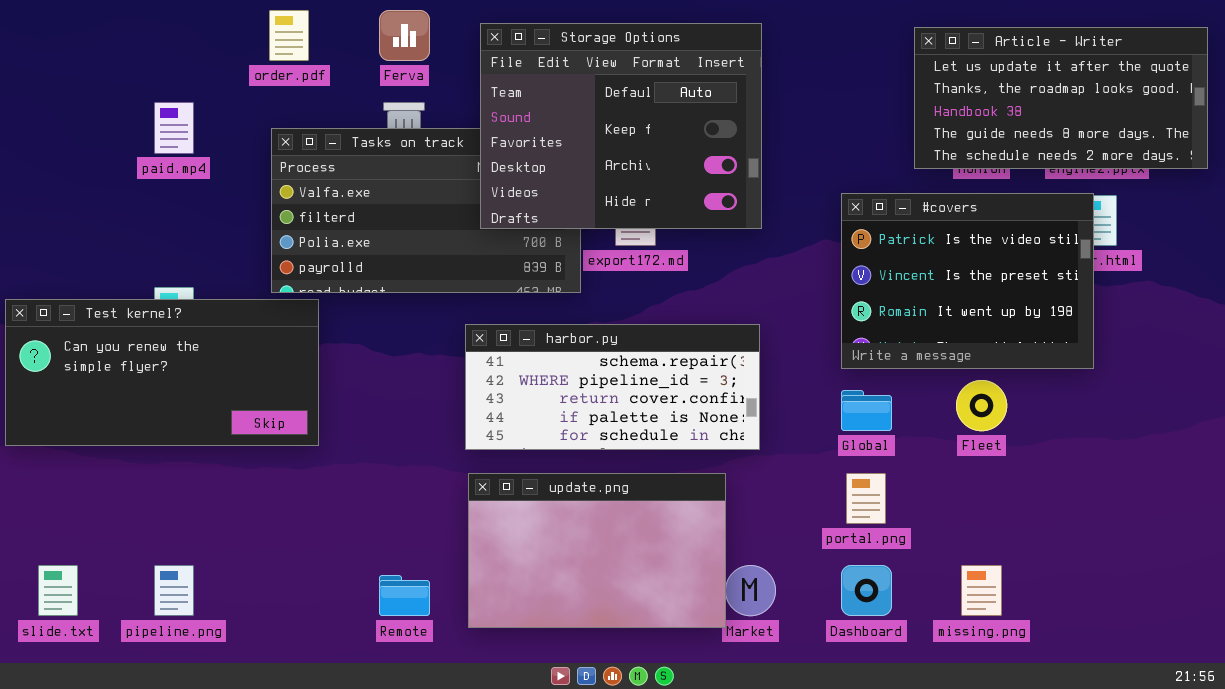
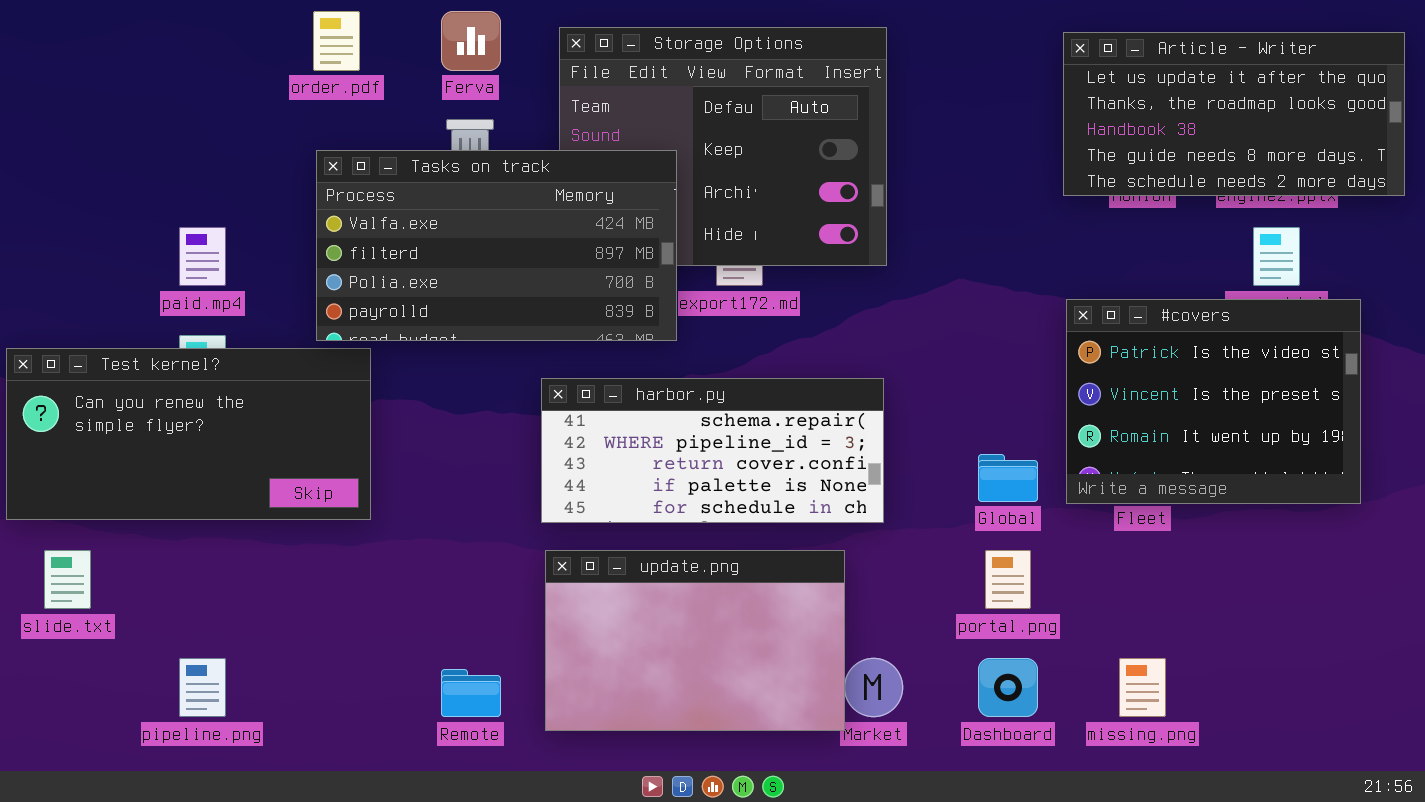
paid.mp4: [154,102,194,154] -> [179,227,226,286], moved
Tasks on track: [271,128,581,293] -> [316,150,677,341], raised
#covers: [841,193,1094,369] -> [1066,299,1361,504], moved
slide.txt: [38,565,78,616] -> [44,550,91,609], moved

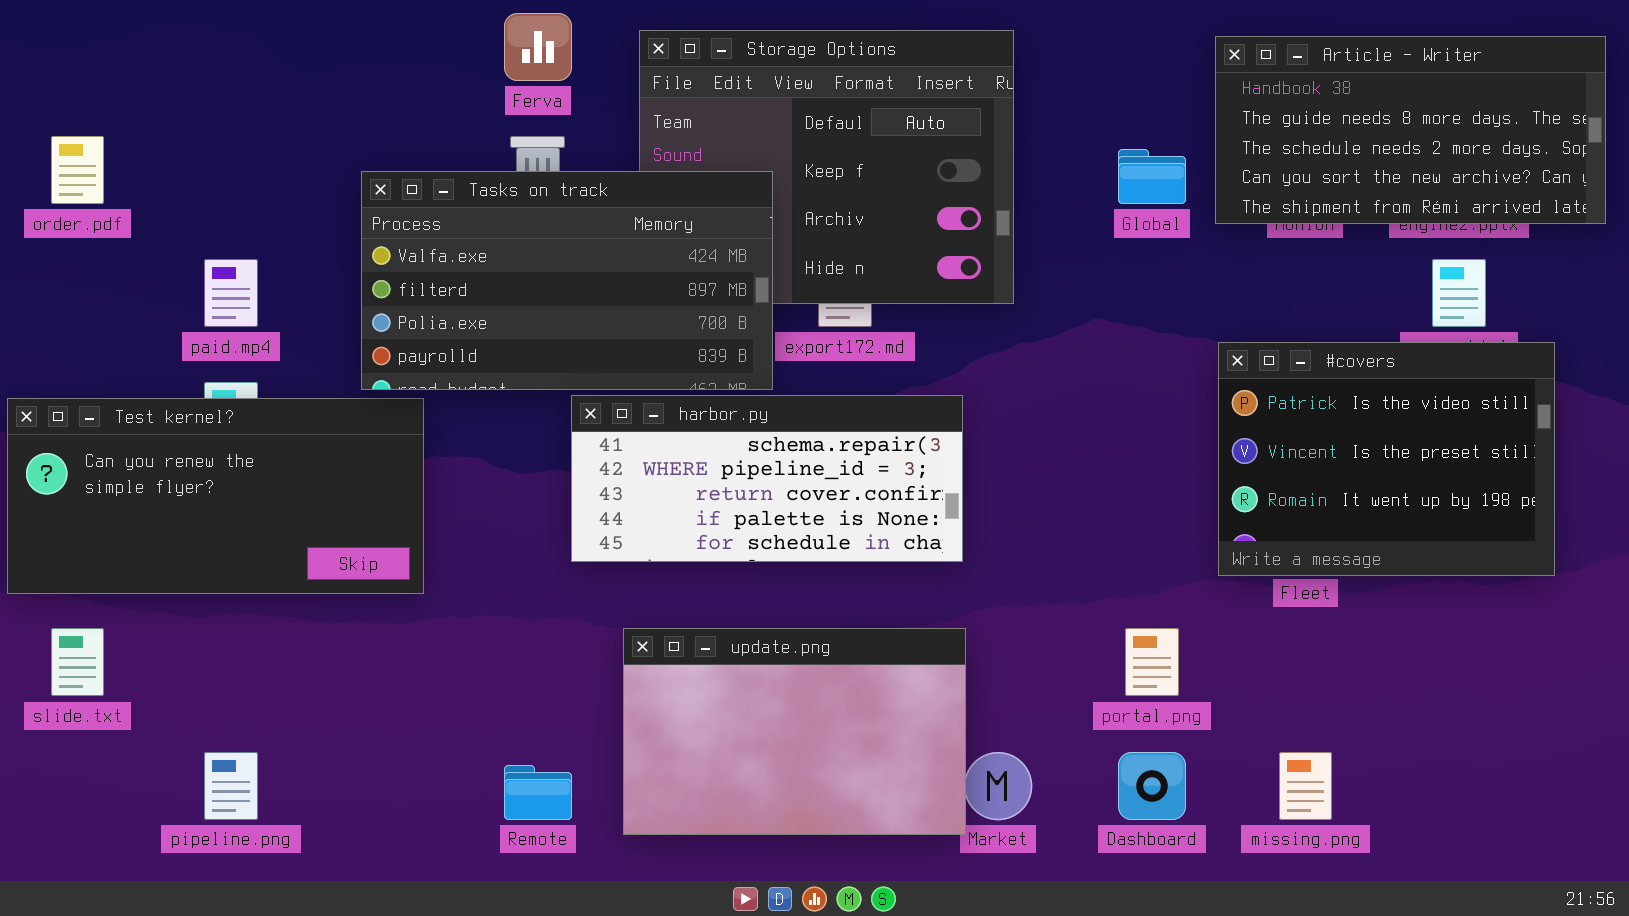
order.pdf: [313,11,360,71] -> [51,136,104,204], moved
Article - Writer: [1063,32,1405,196] -> [1215,36,1606,224], scrolled down 2 rows
harbor.py: [541,378,884,523] -> [571,395,963,562], moved
Global: [978,454,1038,502] -> [1118,149,1186,204], moved

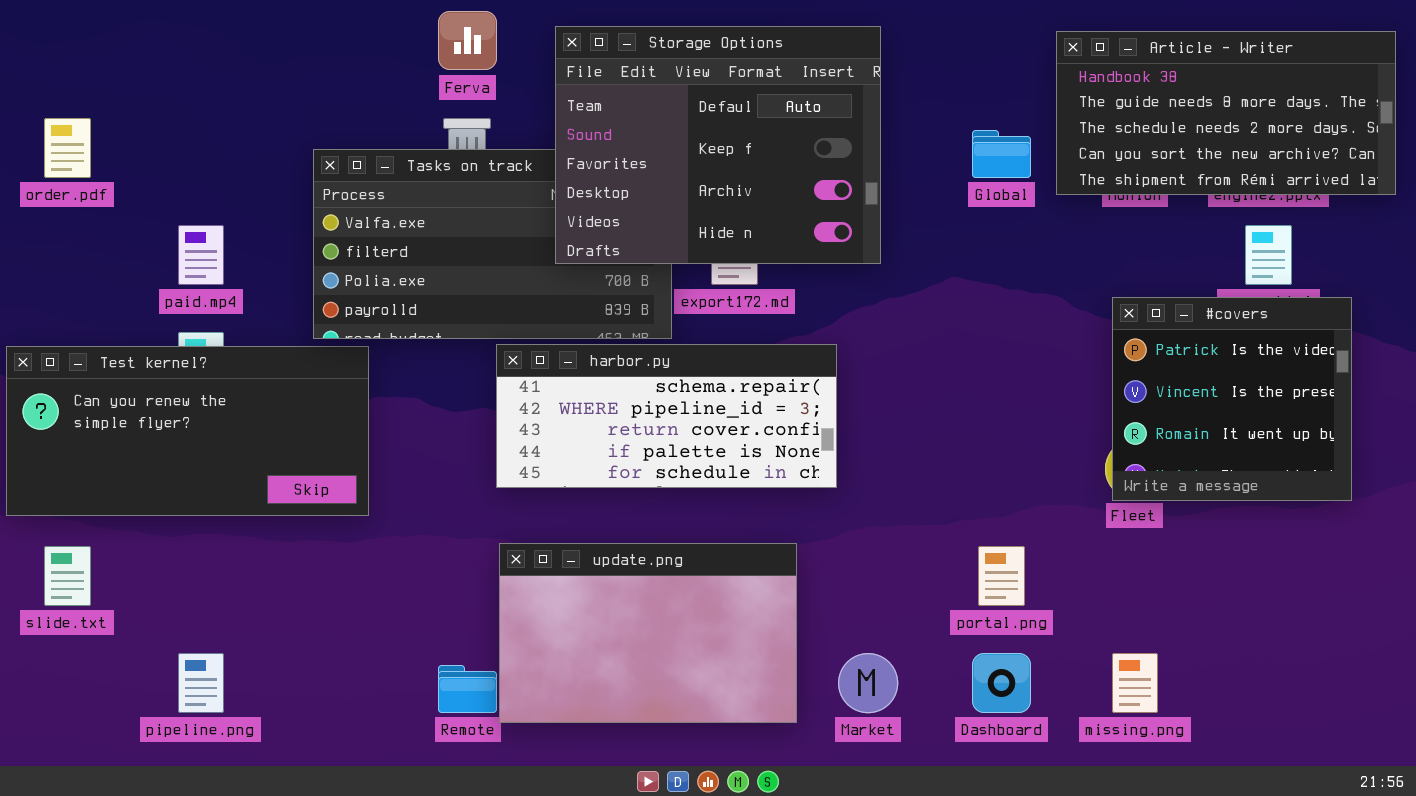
Storage Options: [639,30,1014,304] -> [555,26,881,264], raised
#covers: [1218,342,1555,576] -> [1112,297,1352,501], resized
update.png: [623,628,966,835] -> [499,543,797,723], moved

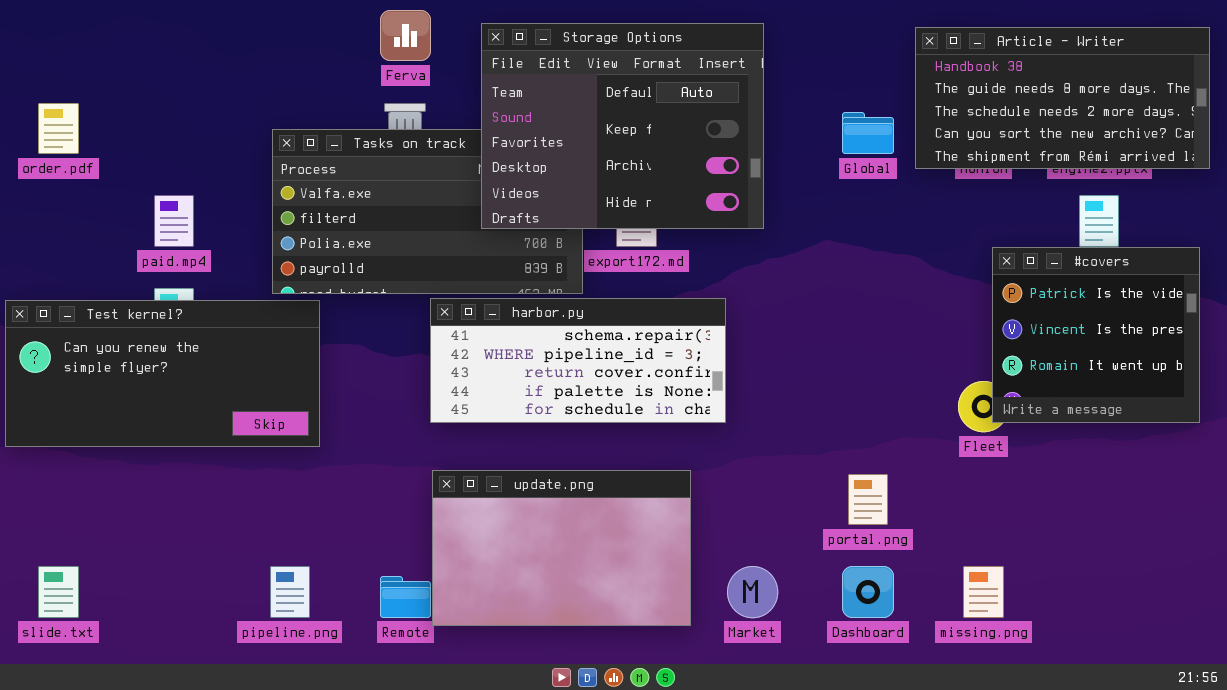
#covers: [1112,297,1352,501] -> [992,247,1200,423], moved
slide.txt: [44,546,91,606] -> [38,566,79,618], moved
pipeline.png: [178,653,224,713] -> [270,566,310,618], moved

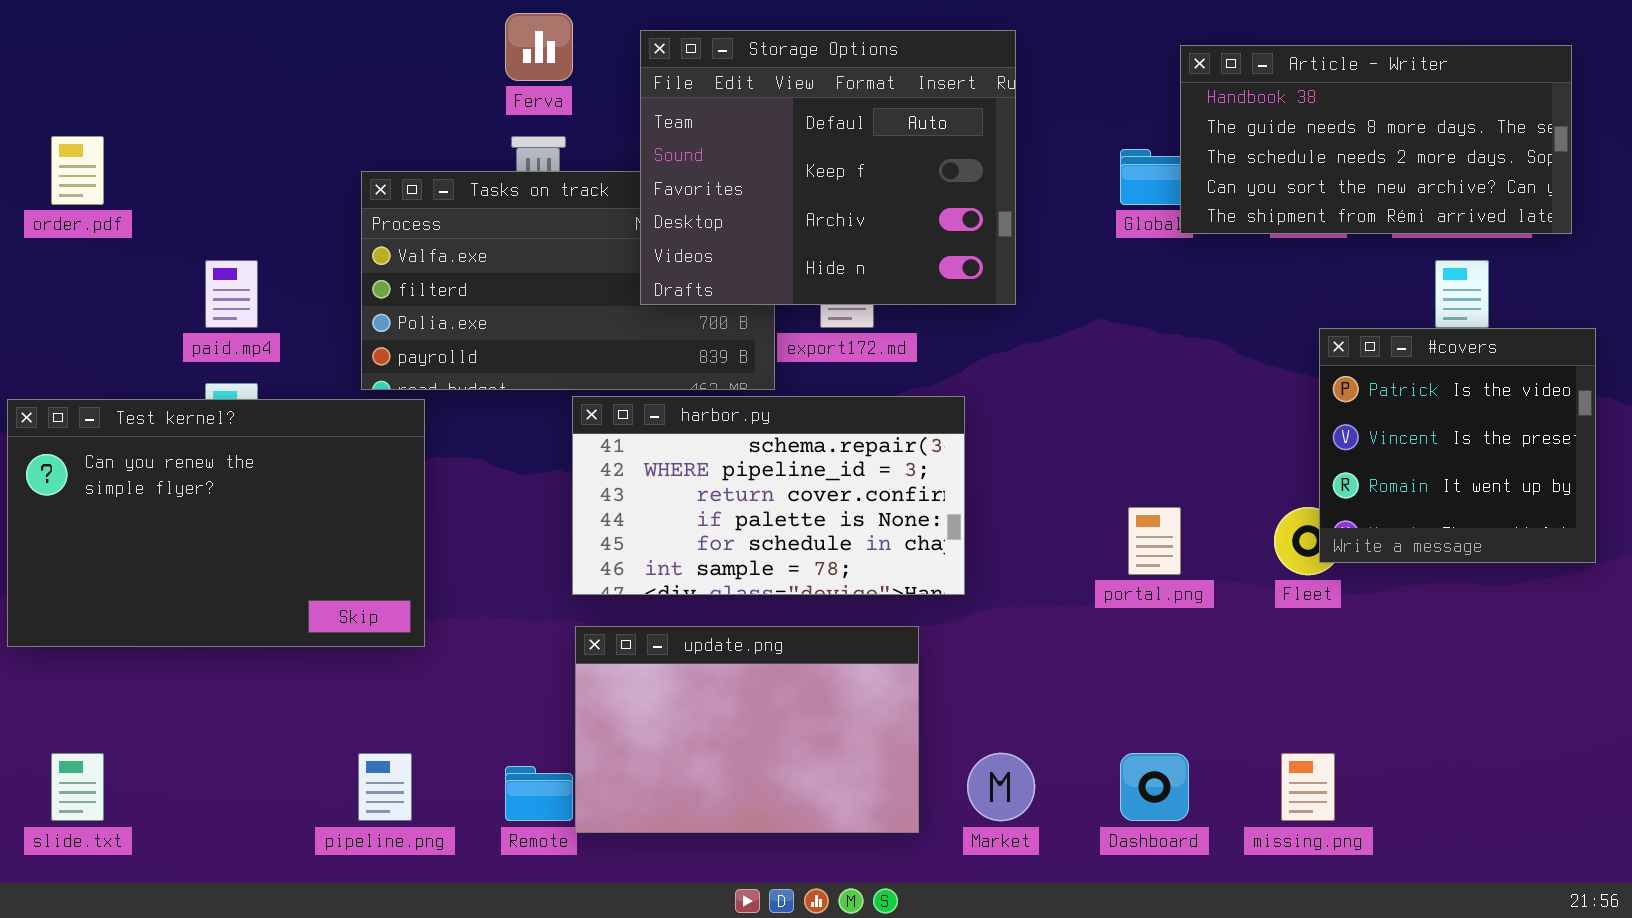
Article - Writer: [915,27,1210,169] -> [1180,45,1572,234], moved
harbor.py: [430,298,726,423] -> [572,396,965,595], resized
Test kernel?: [5,300,320,447] -> [7,399,425,647], resized
portal.png: [848,474,888,525] -> [1128,507,1181,575], moved

